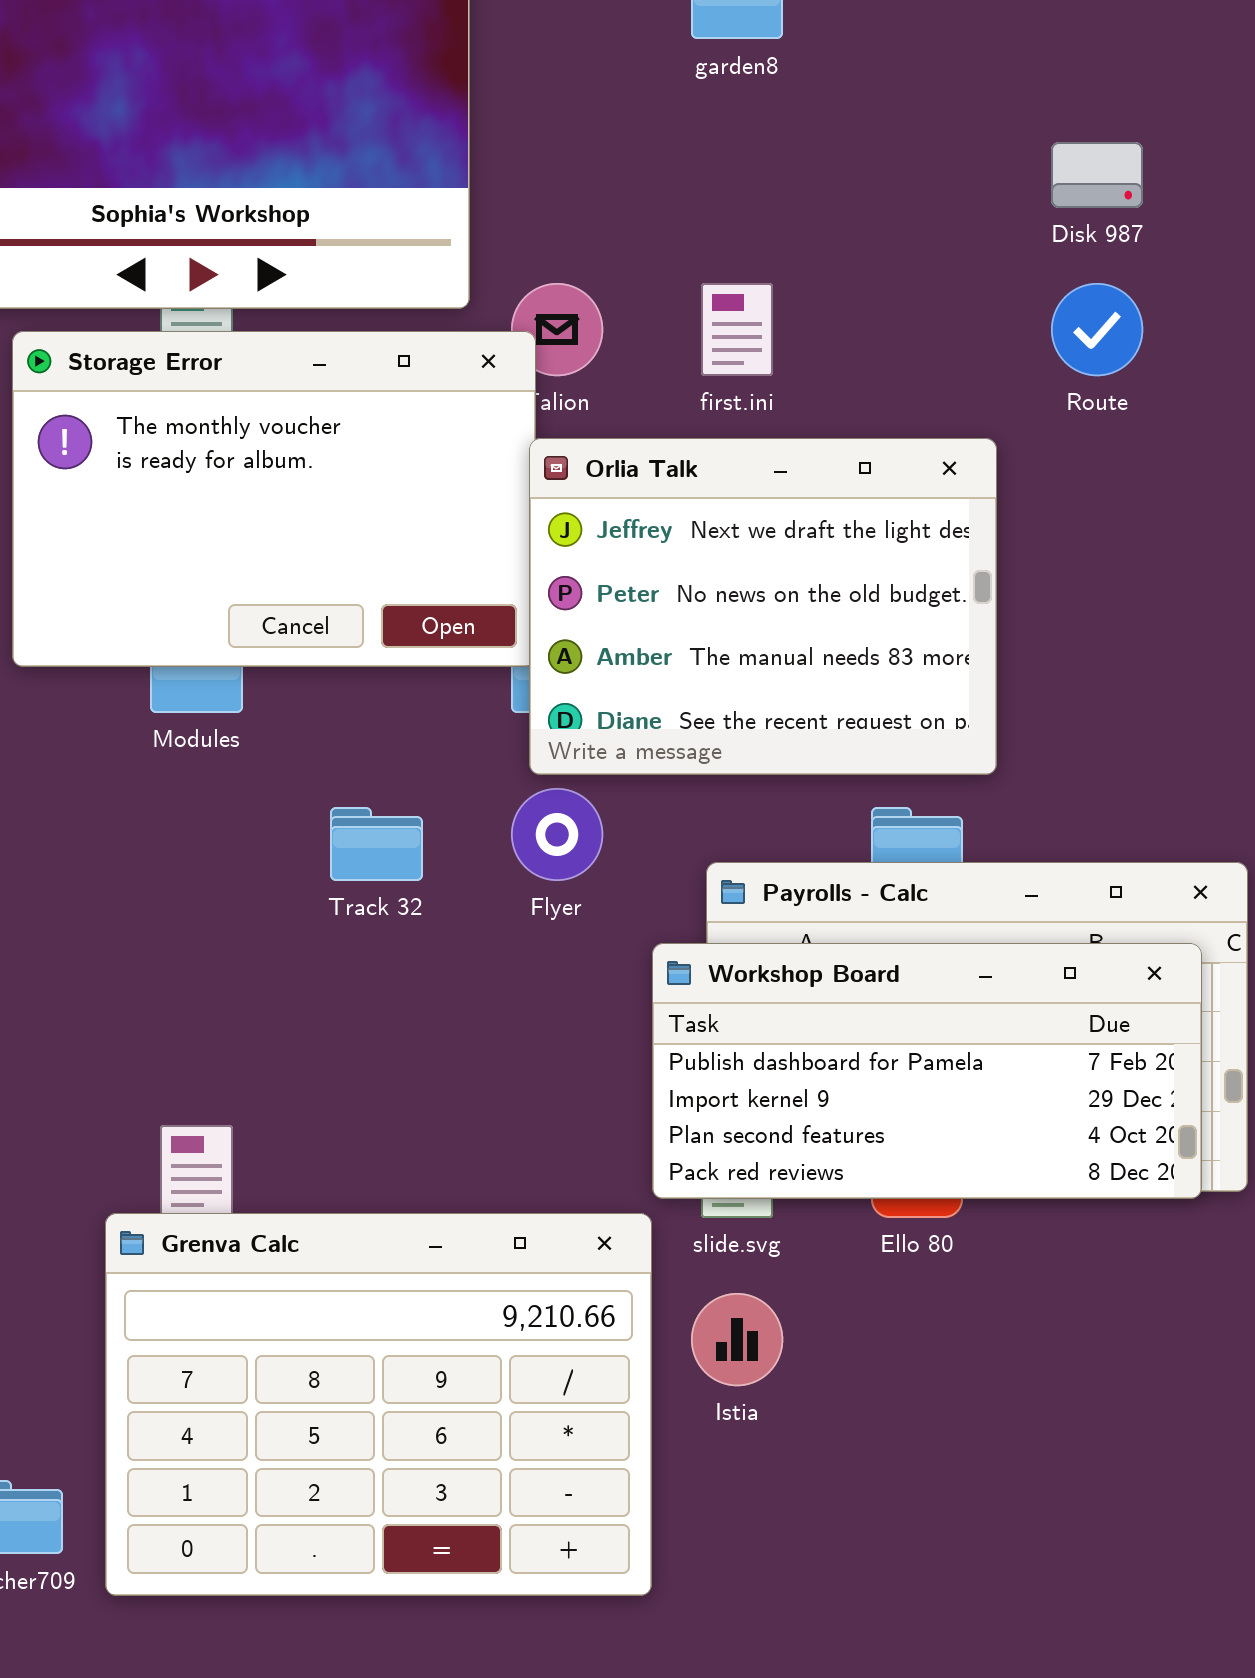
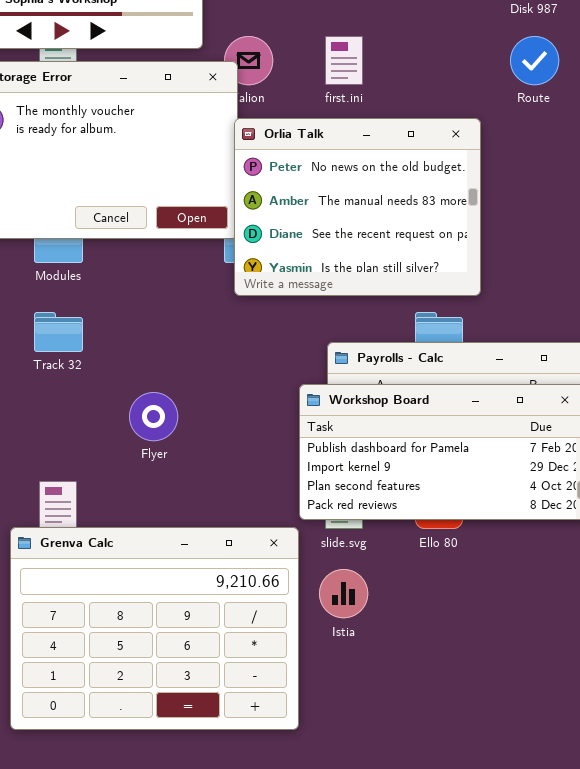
Orlia Talk: [529,438,997,775] -> [234,118,481,296], scrolled down 1 row
Flyer: [511,788,603,881] -> [129,392,178,441], moved
Track 32: [330,807,423,881] -> [34,312,83,352], moved

